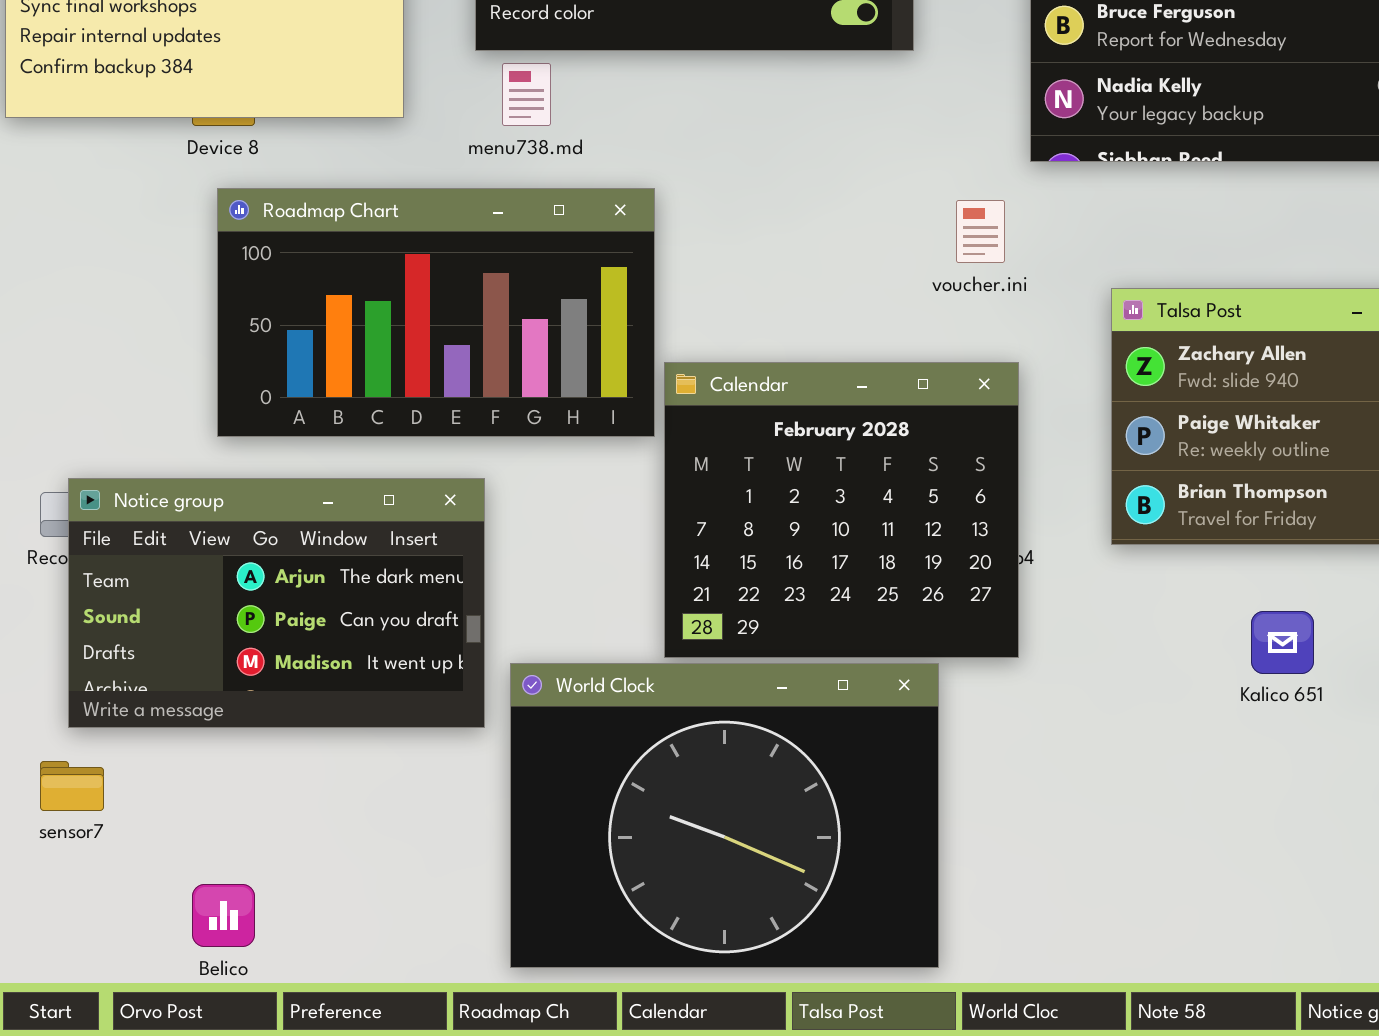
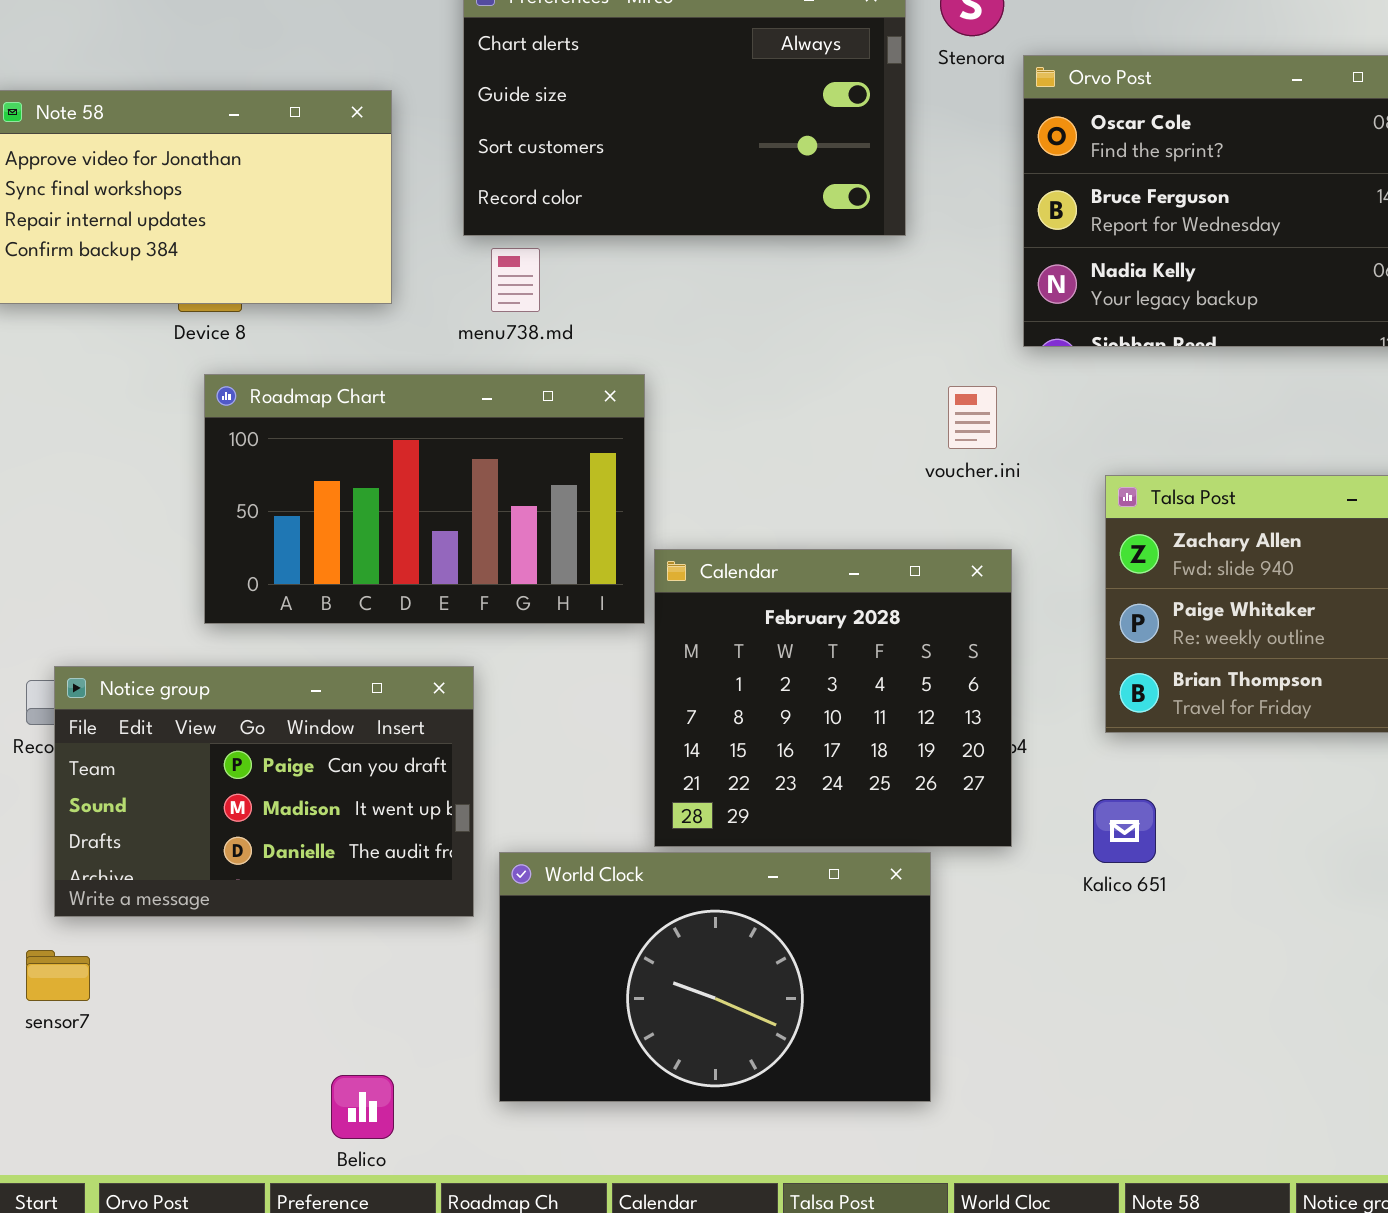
Notice group: [68,478,485,728] -> [54,666,474,917], scrolled down 1 row
Kalico 651: [1251,611,1314,674] -> [1093,799,1156,863], moved
World Clock: [510,663,939,968] -> [499,852,931,1102], resized
Belico: [192,884,255,947] -> [331,1075,394,1139], moved

